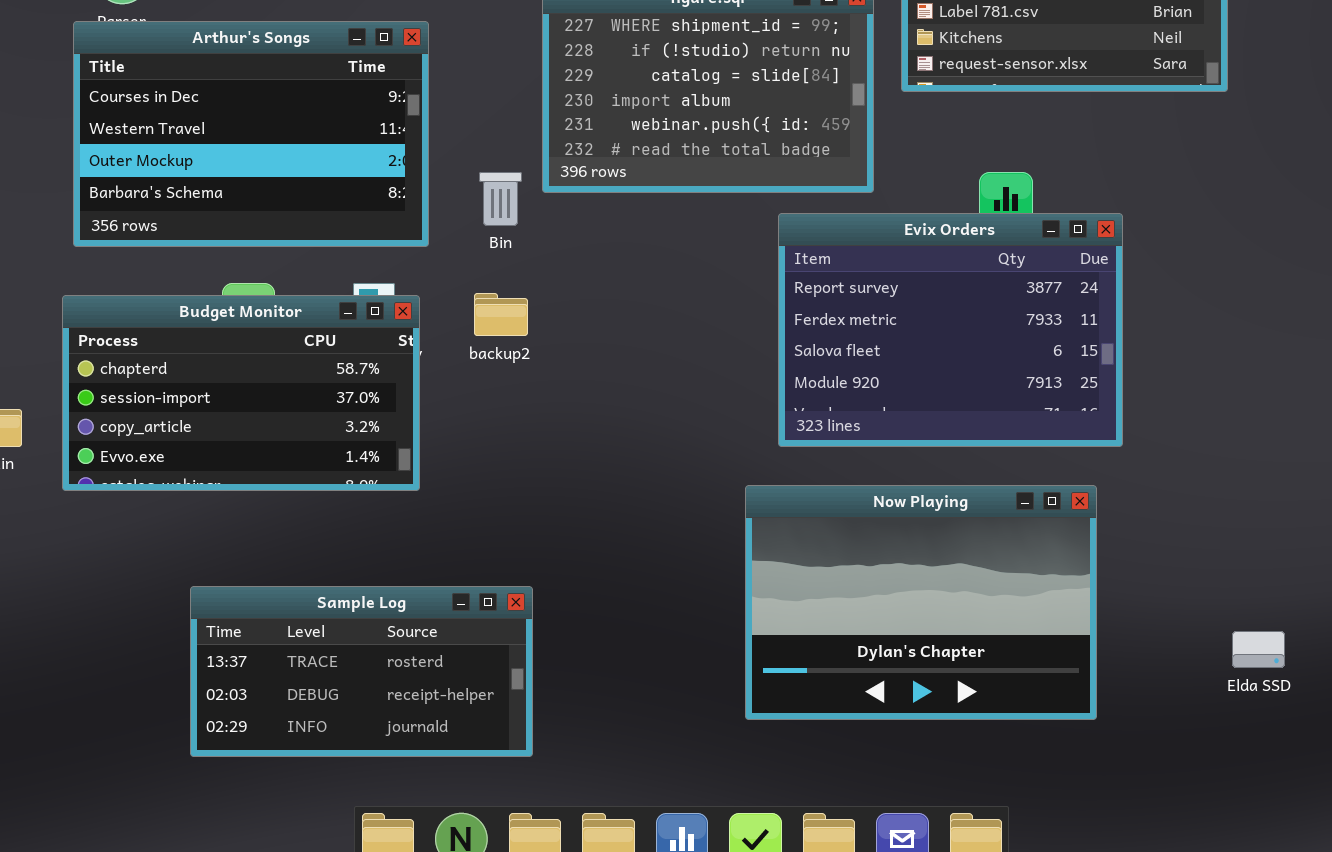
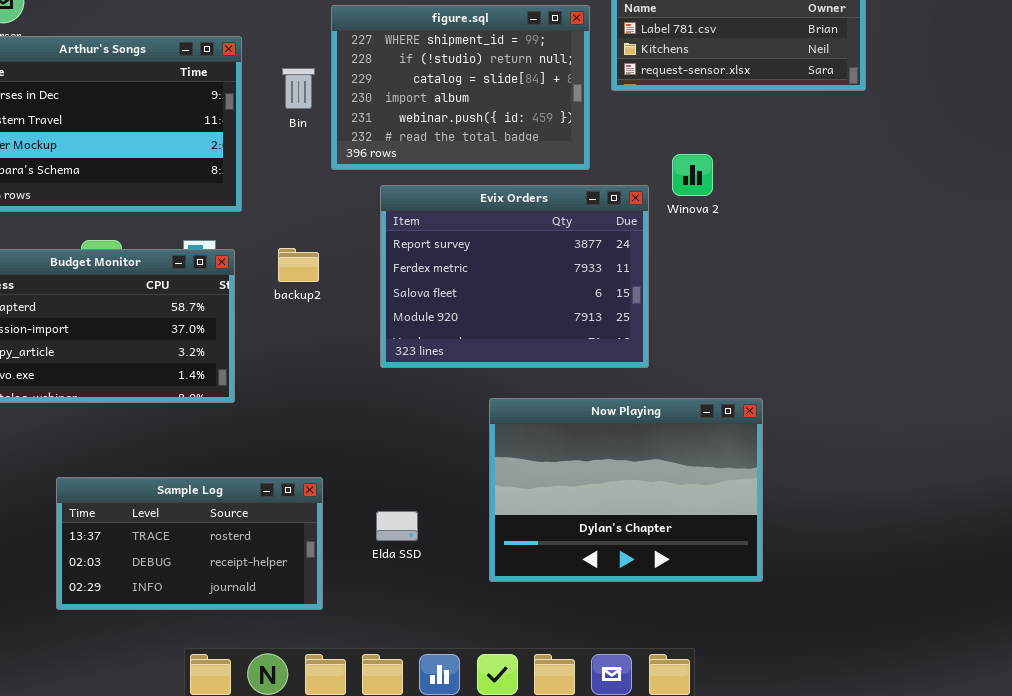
Bin: [479,172,522,226] -> [282,68,315,109], moved
Evix Orders: [778,213,1123,447] -> [380,185,649,368], moved
Elda SSD: [1232,631,1285,668] -> [376,511,418,541], moved

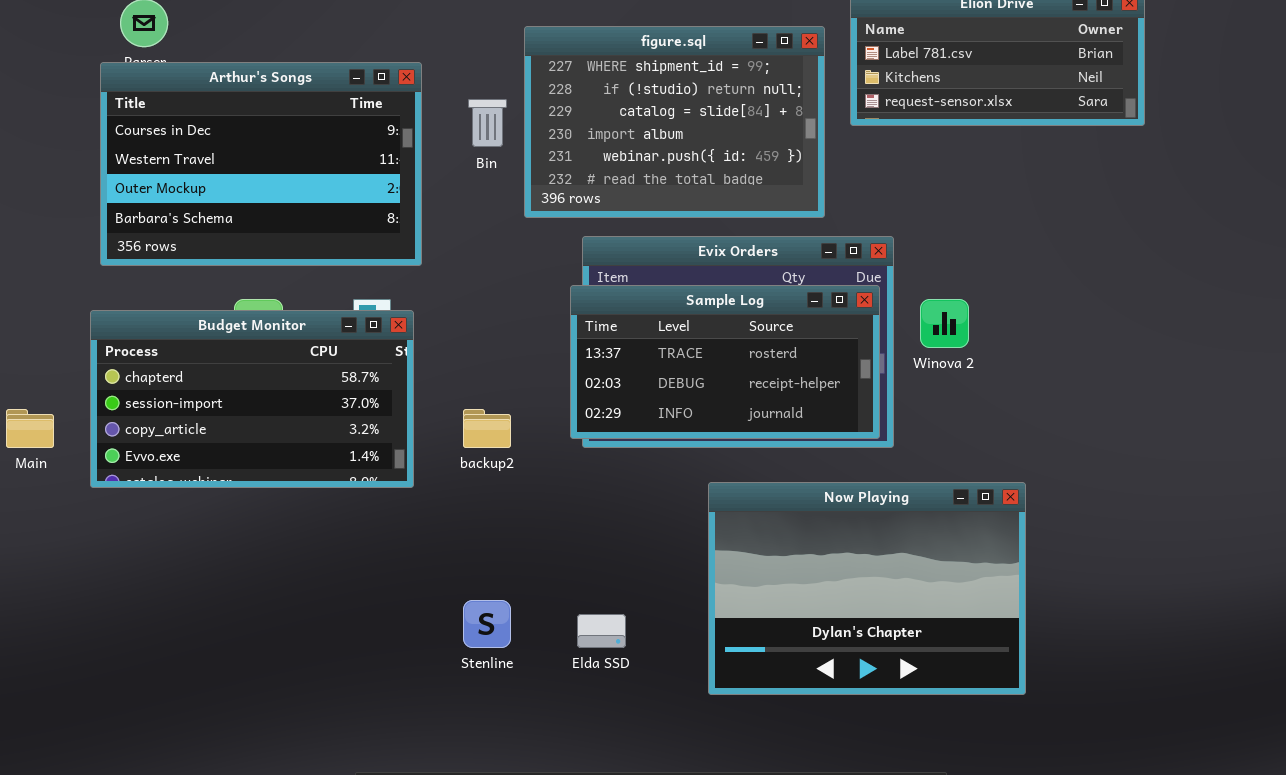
Winova 2: [672,154,713,196] -> [920,299,969,348], moved
backup2: [278,248,319,282] -> [463,409,511,448], moved
Sample Log: [56,477,323,610] -> [570,285,880,439], moved

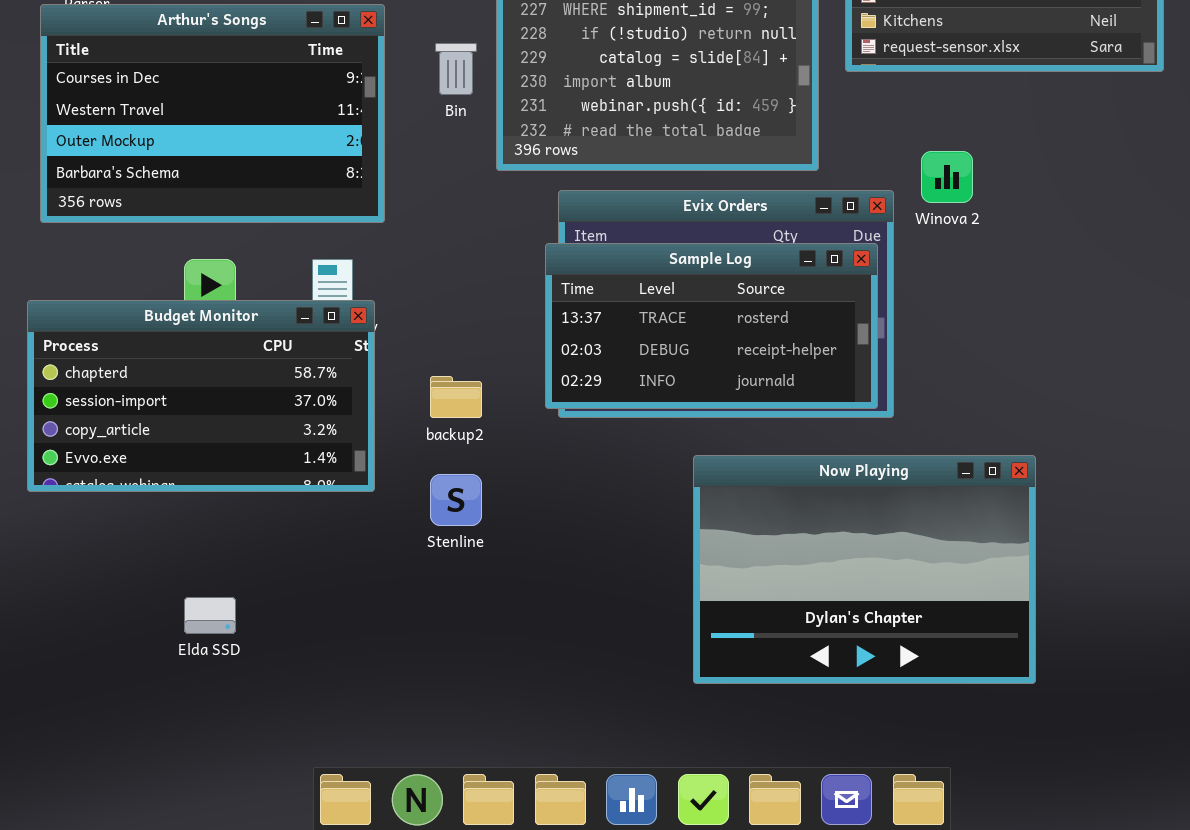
Winova 2: [920,299,969,348] -> [921,151,973,203], moved
Budget Monitor: [90,310,414,488] -> [27,300,375,492], moved
Stenline: [463,600,511,648] -> [430,474,482,526], moved
Elda SSD: [577,614,626,648] -> [184,597,236,634], moved

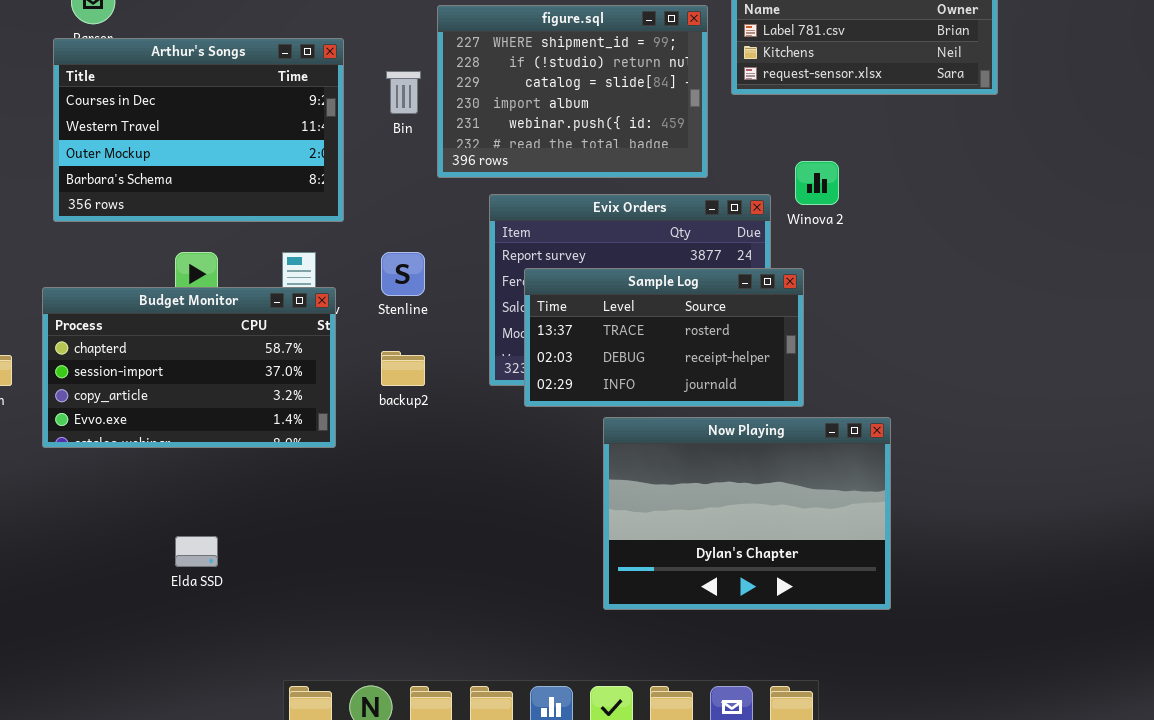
Sample Log: [545,243,878,409] -> [524,268,804,407], moved
Stenline: [430,474,482,526] -> [381,252,425,296], moved

